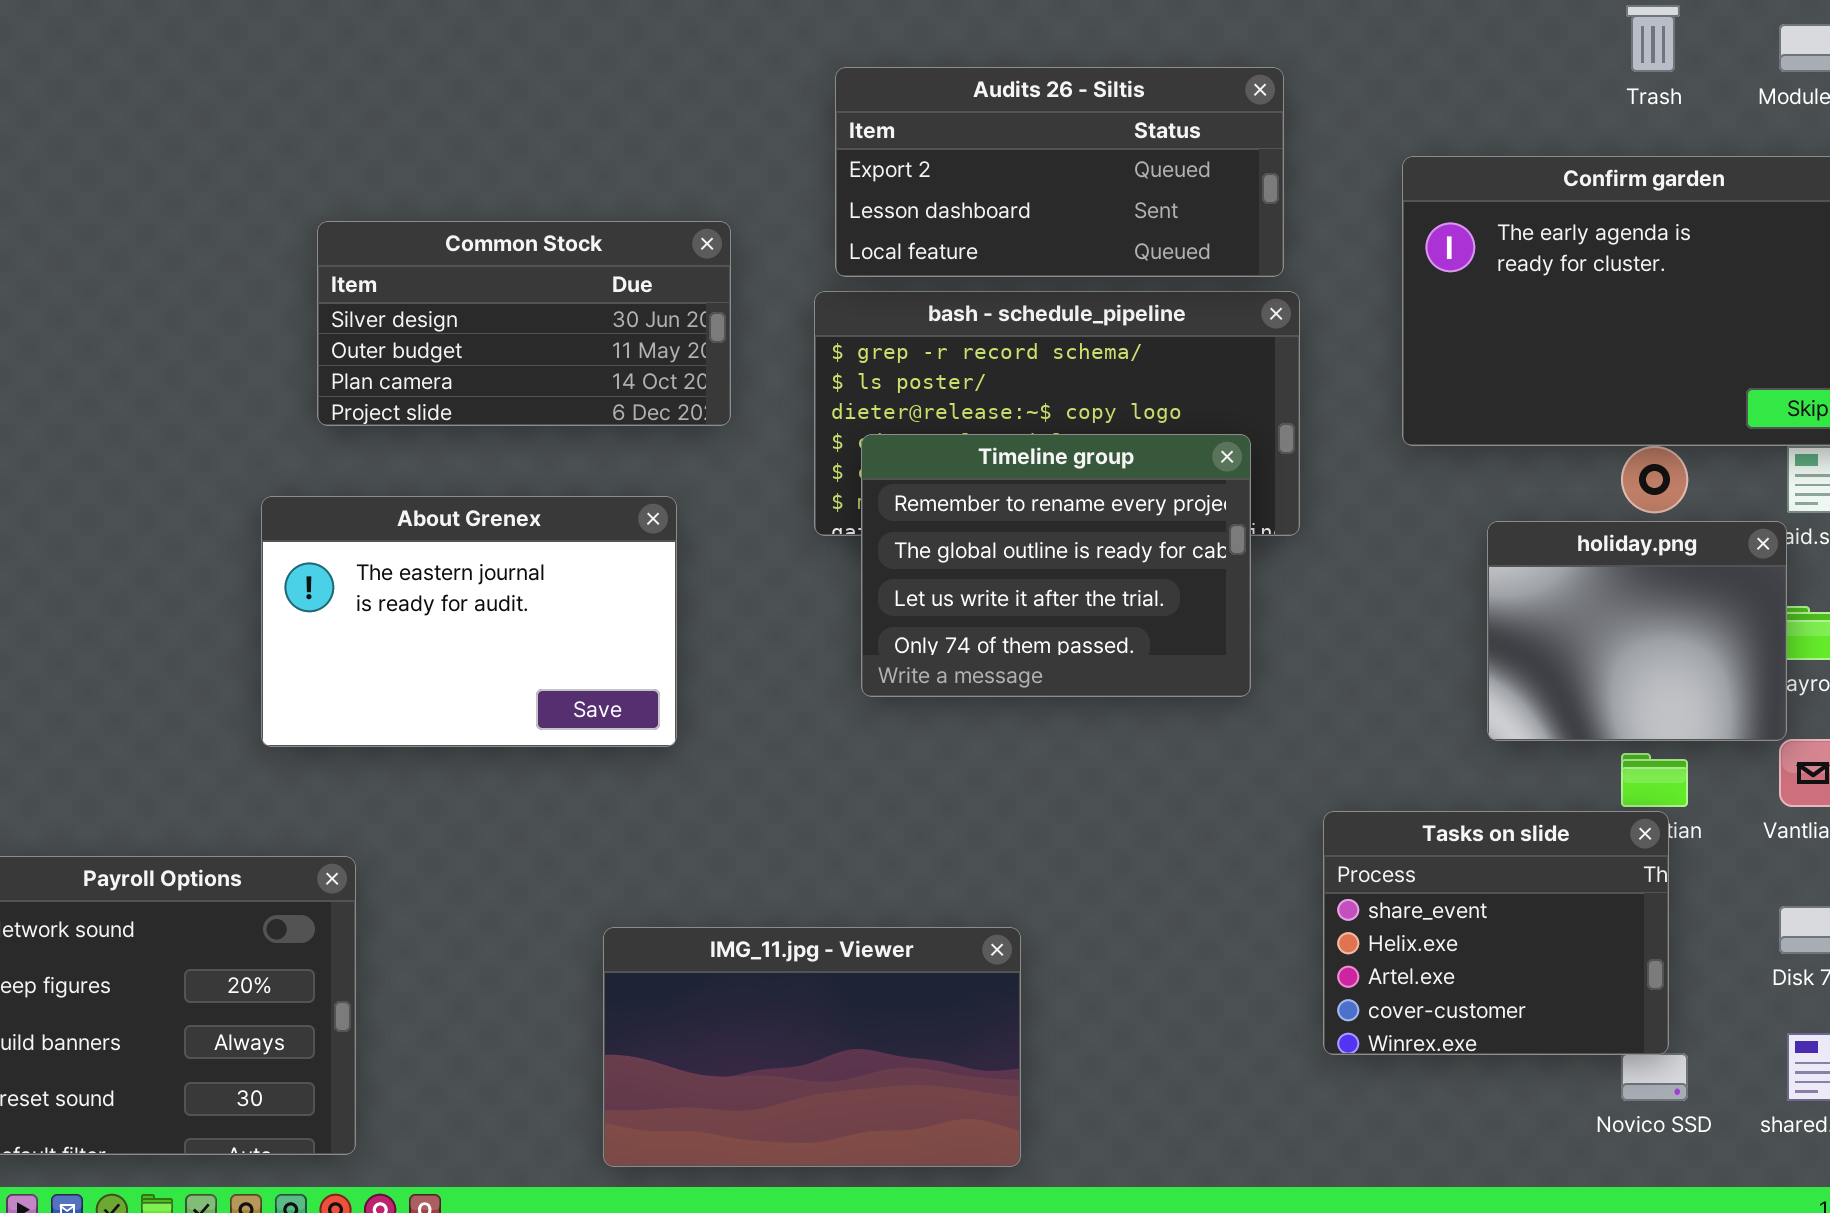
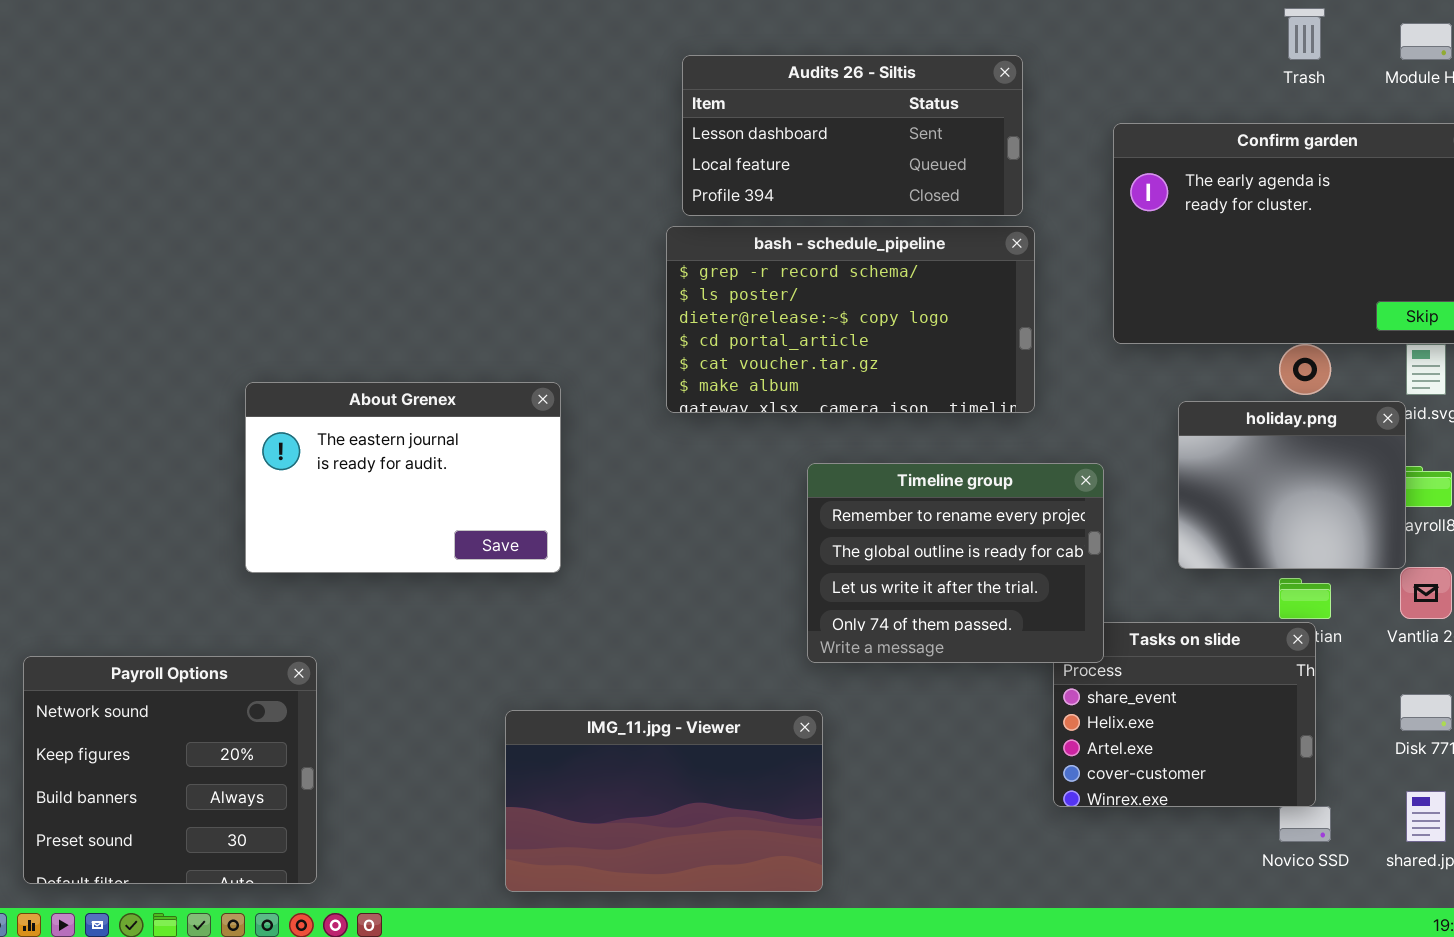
Audits 26 - Siltis: [835,67,1284,277] -> [682,55,1023,216], scrolled down 1 row
Common Stock: [317,221,731,426] -> none, closed
Timeline group: [861,434,1251,697] -> [807,463,1104,663], moved

